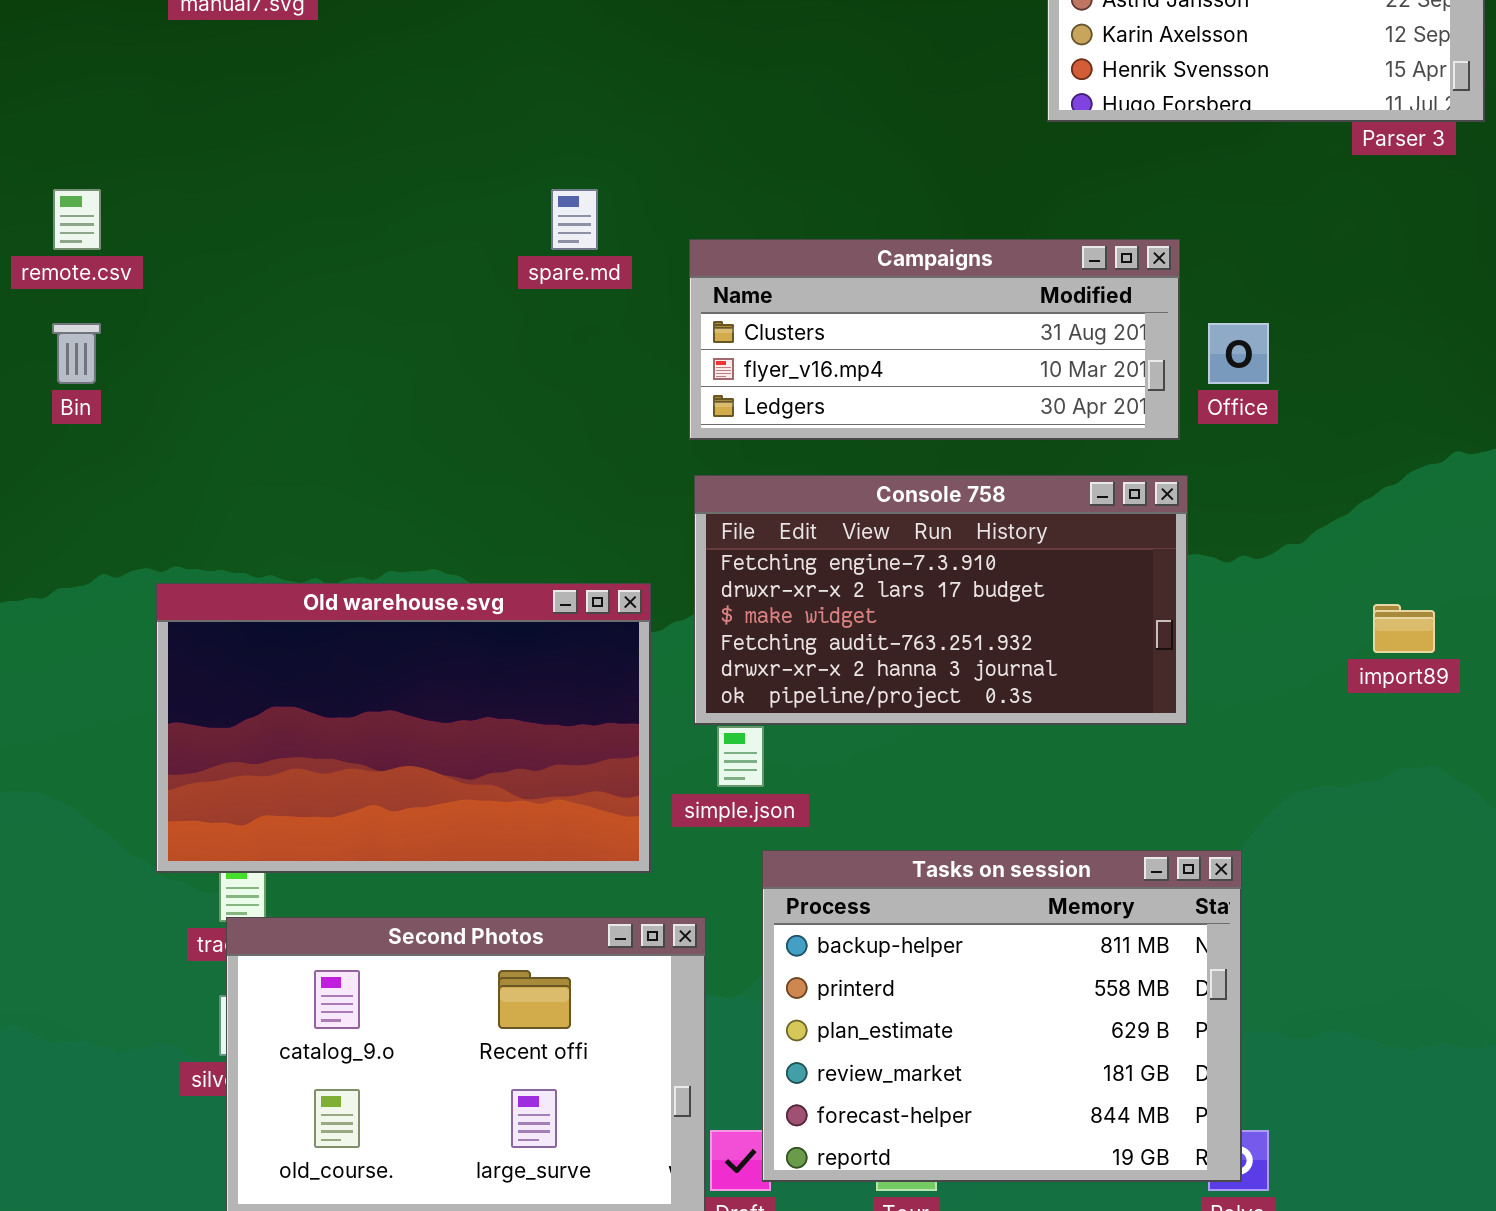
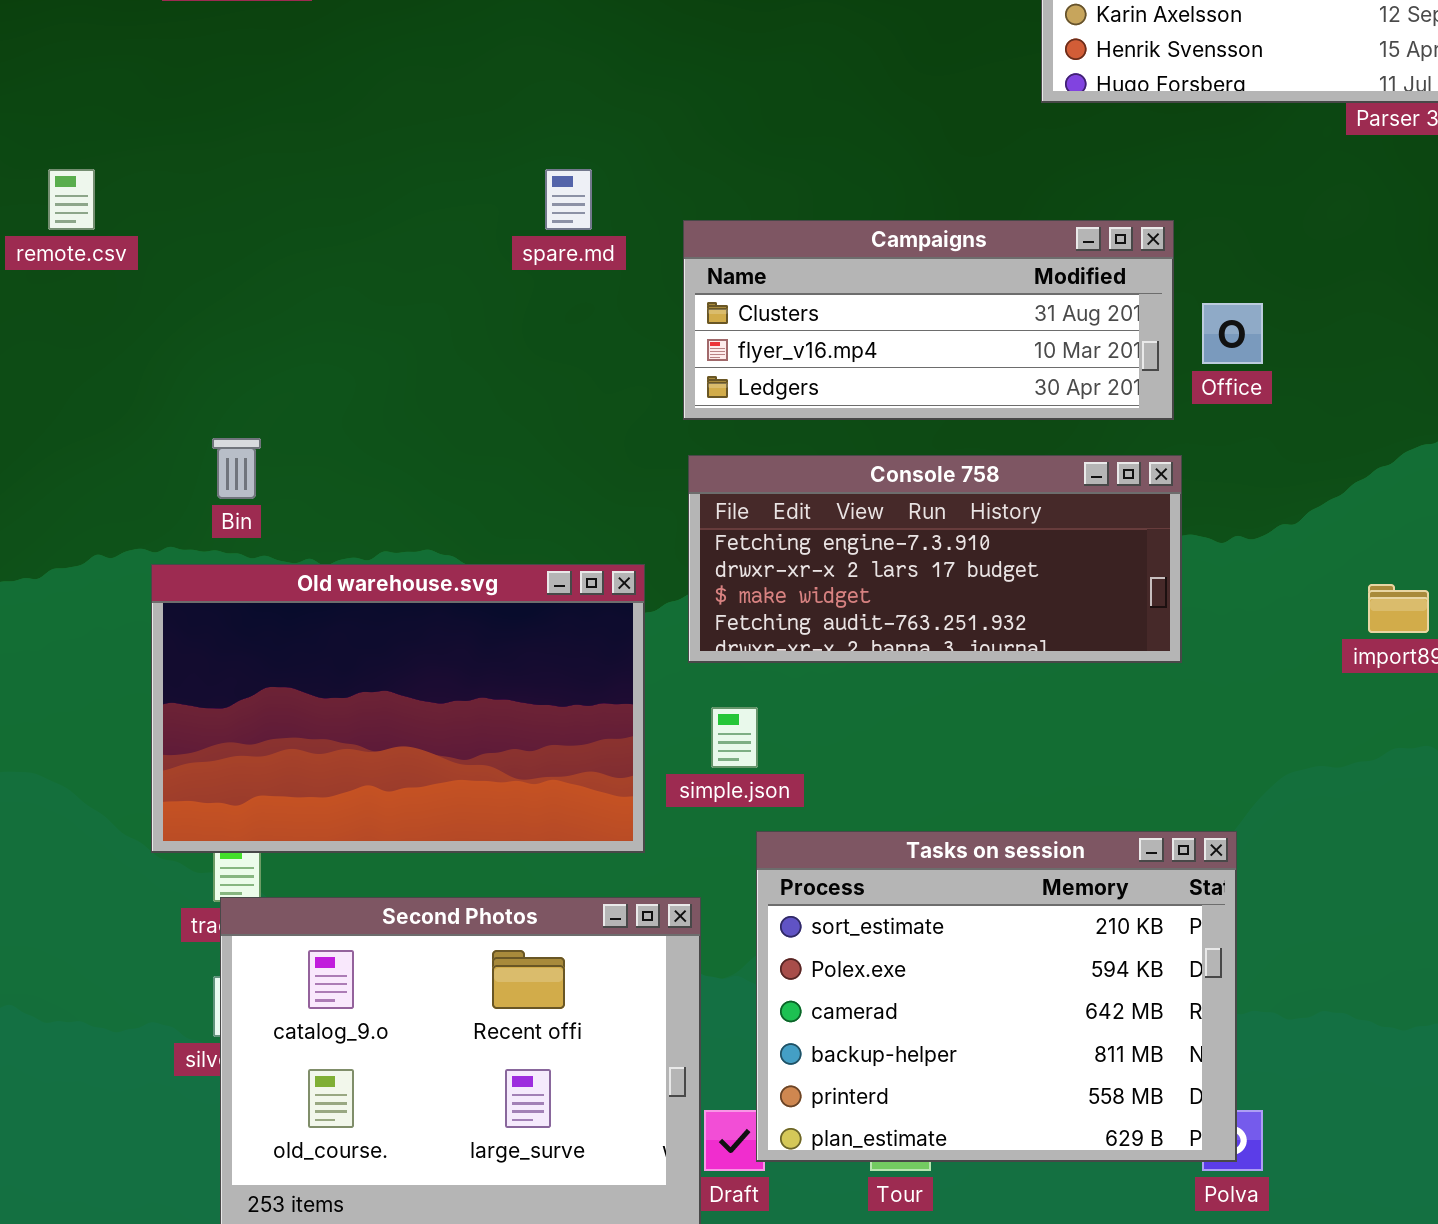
Bin: [52,323,101,384] -> [212,438,261,499], moved
Console 758: [694,475,1188,725] -> [688,455,1182,663], resized
Tasks on session: [762,850,1242,1182] -> [756,831,1237,1162], scrolled up 3 rows

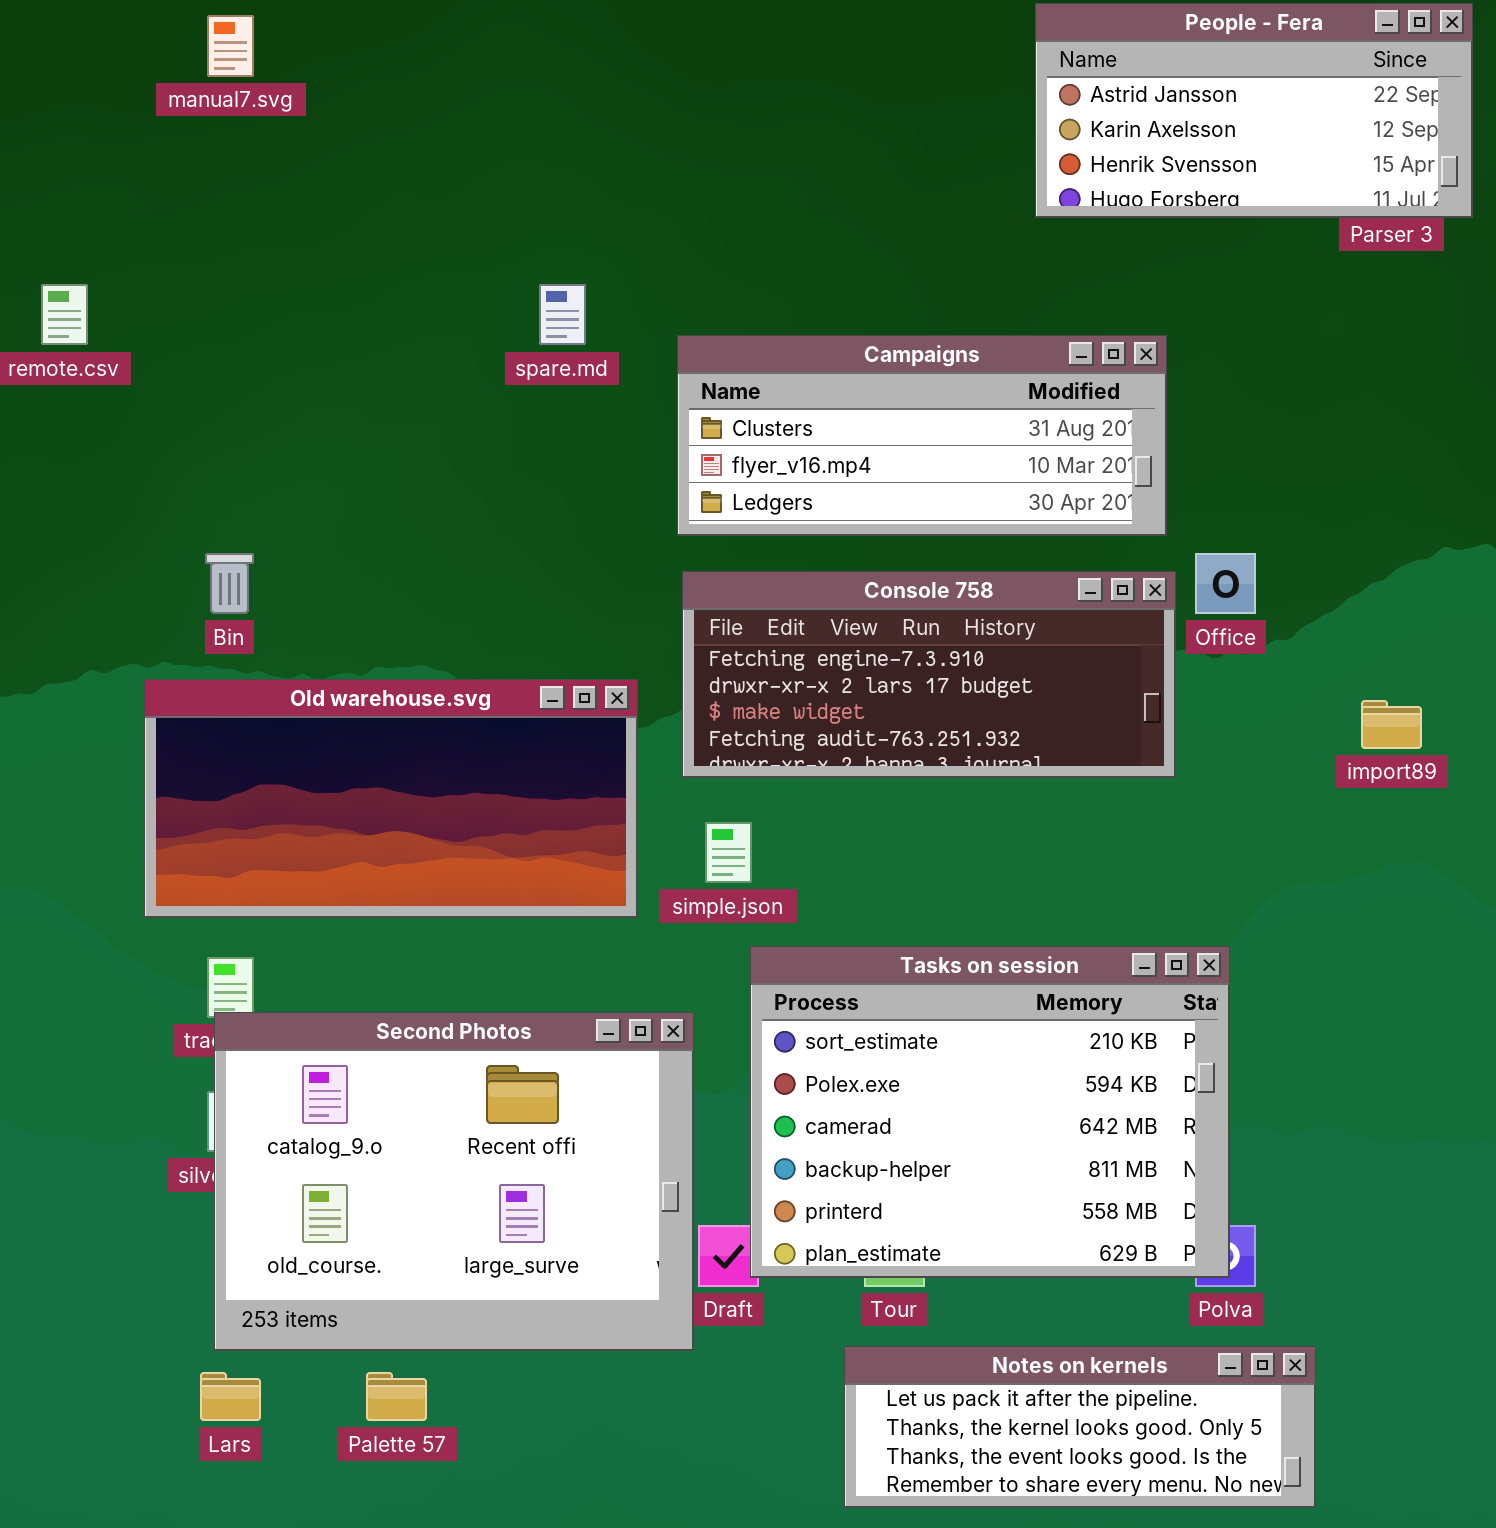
Office: [1202,303,1263,364] -> [1195,553,1256,614], moved
Old warehouse.svg: [151,564,645,853] -> [144,679,638,918], resized

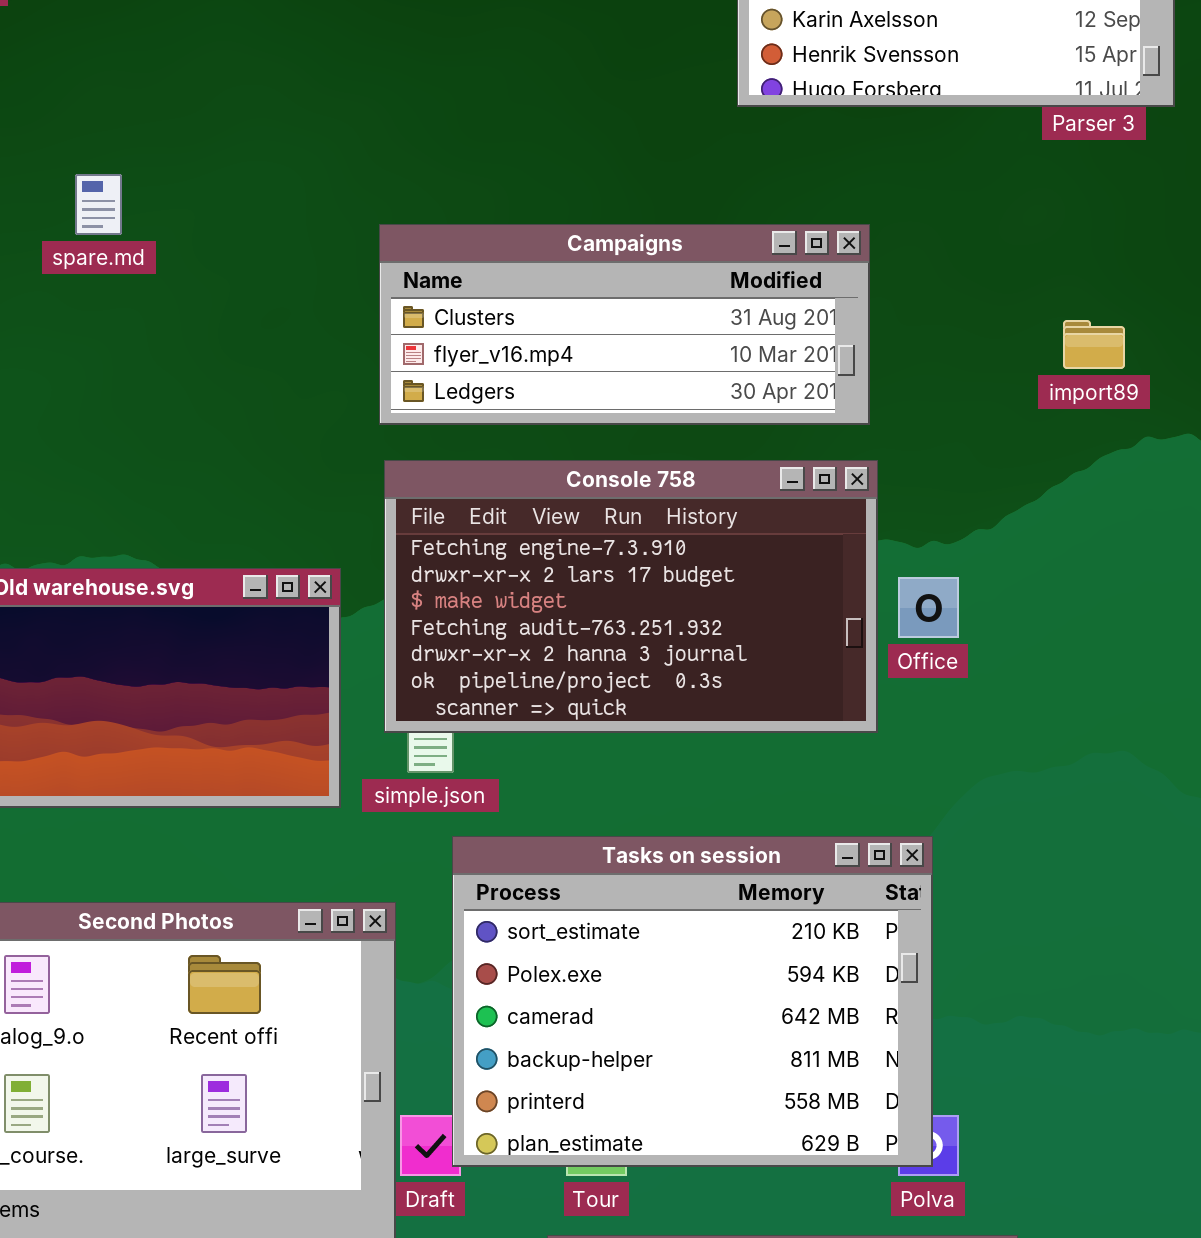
spare.md: [539,284,586,345] -> [75,174,122,235], moved
Office: [1195,553,1256,614] -> [898,577,959,638], moved
Console 758: [682,571,1176,778] -> [384,460,878,733], resized
import89: [1361,700,1422,749] -> [1063,320,1125,369], moved

